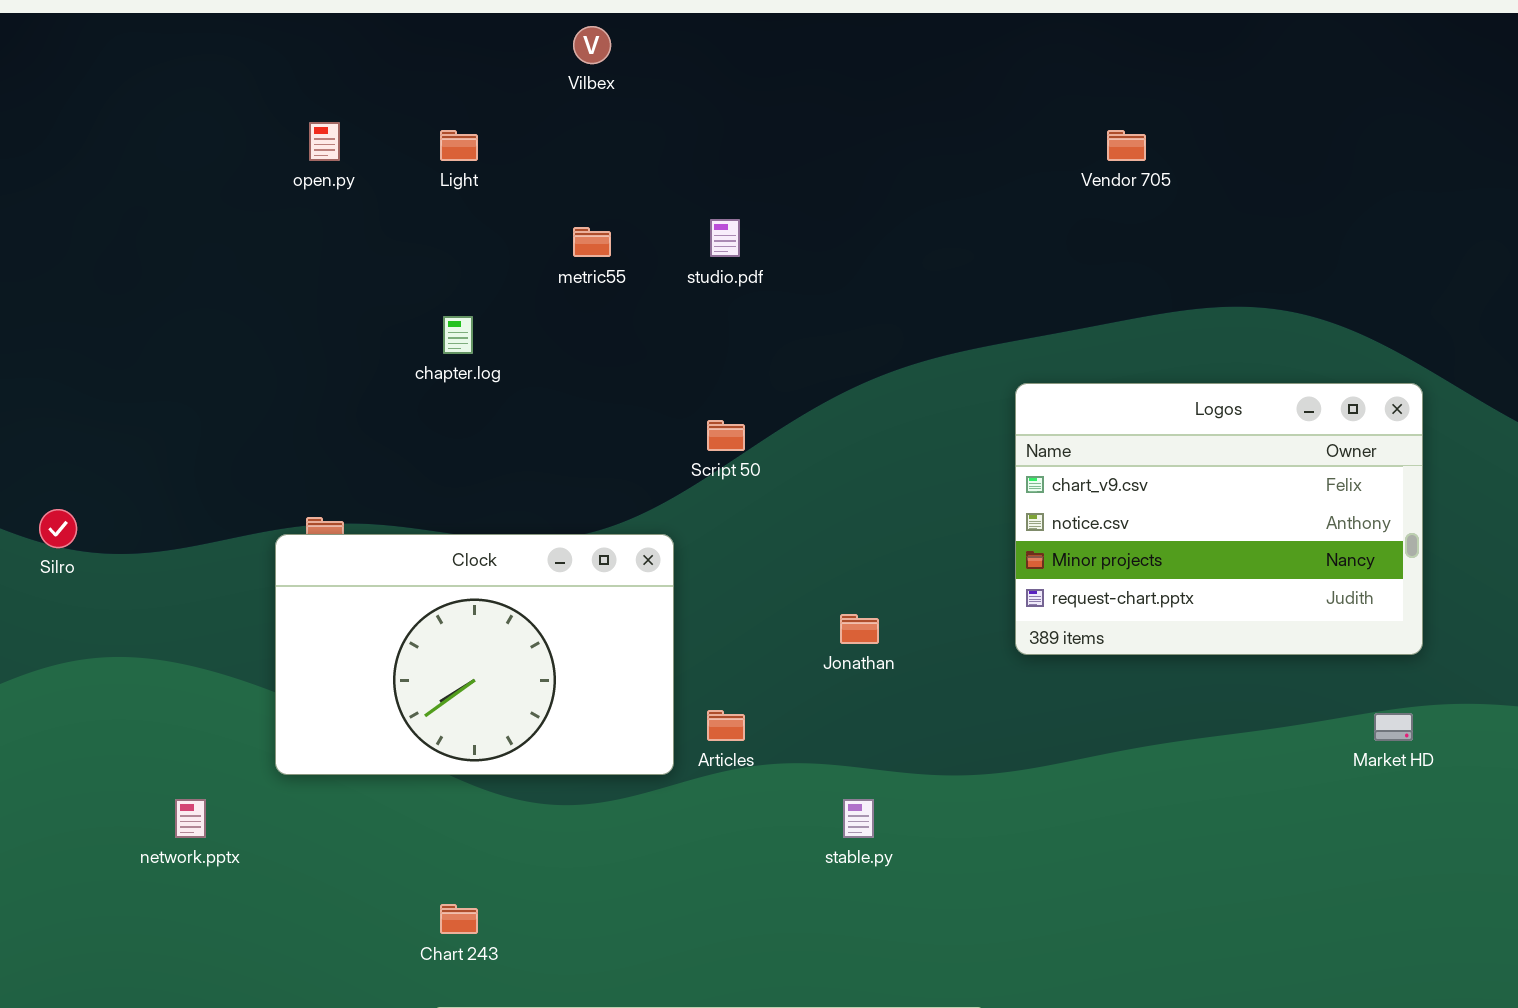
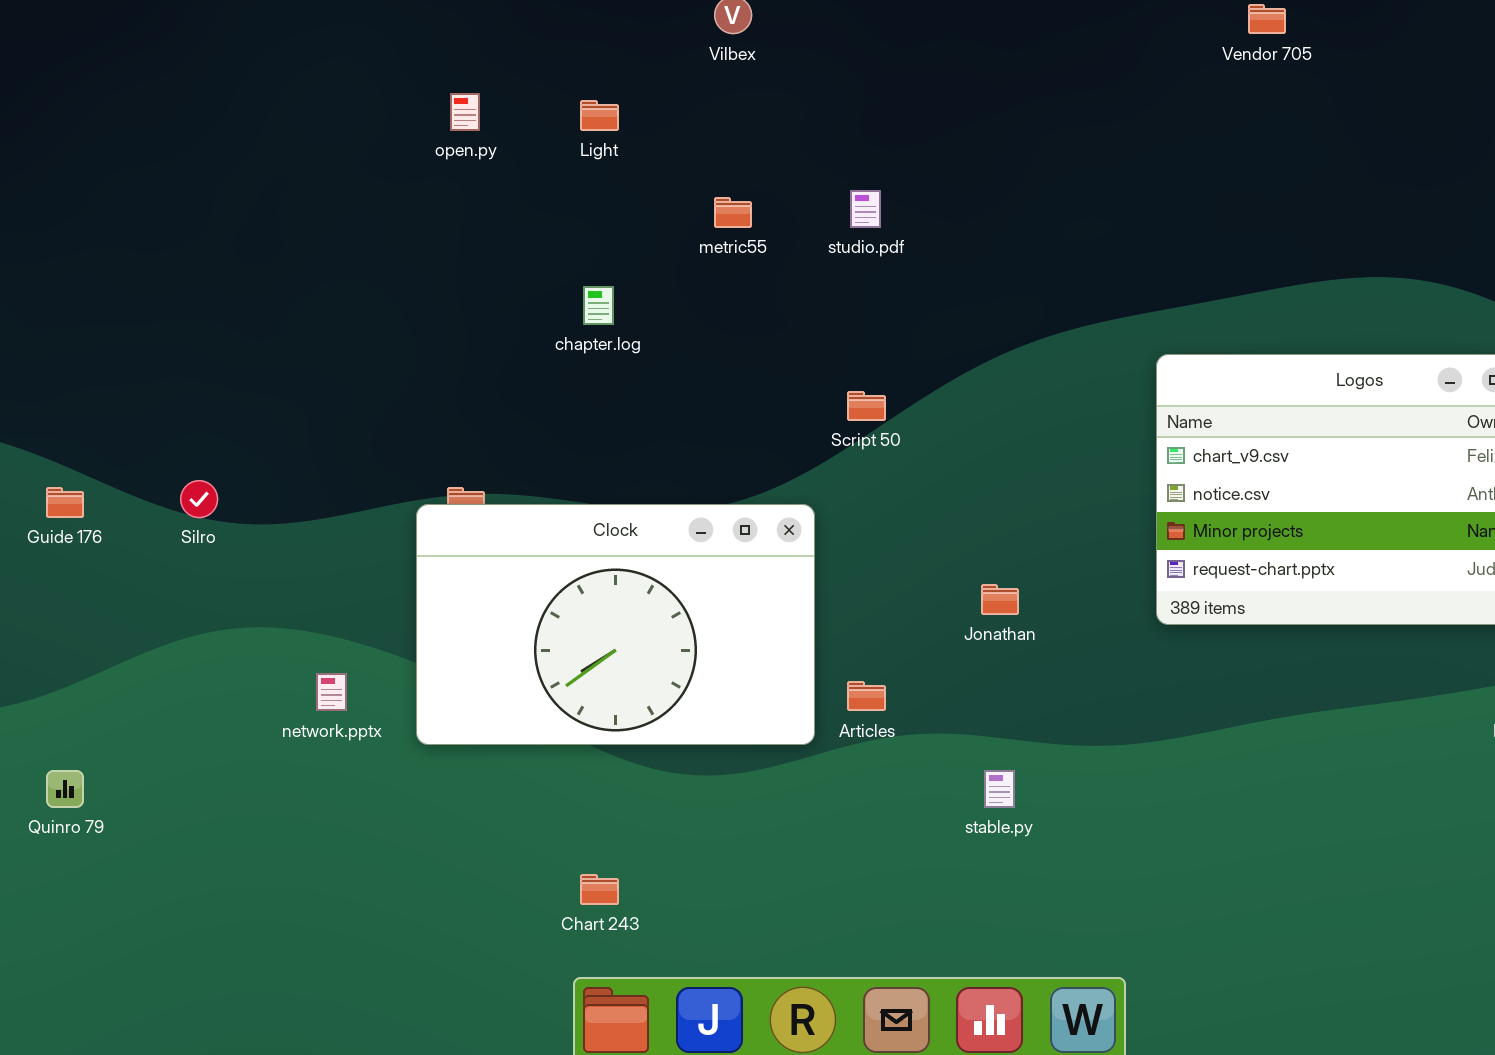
Vendor 705: [1107,130,1146,161] -> [1248,4,1286,34], moved
network.pptx: [175,799,206,838] -> [316,673,347,711], moved

